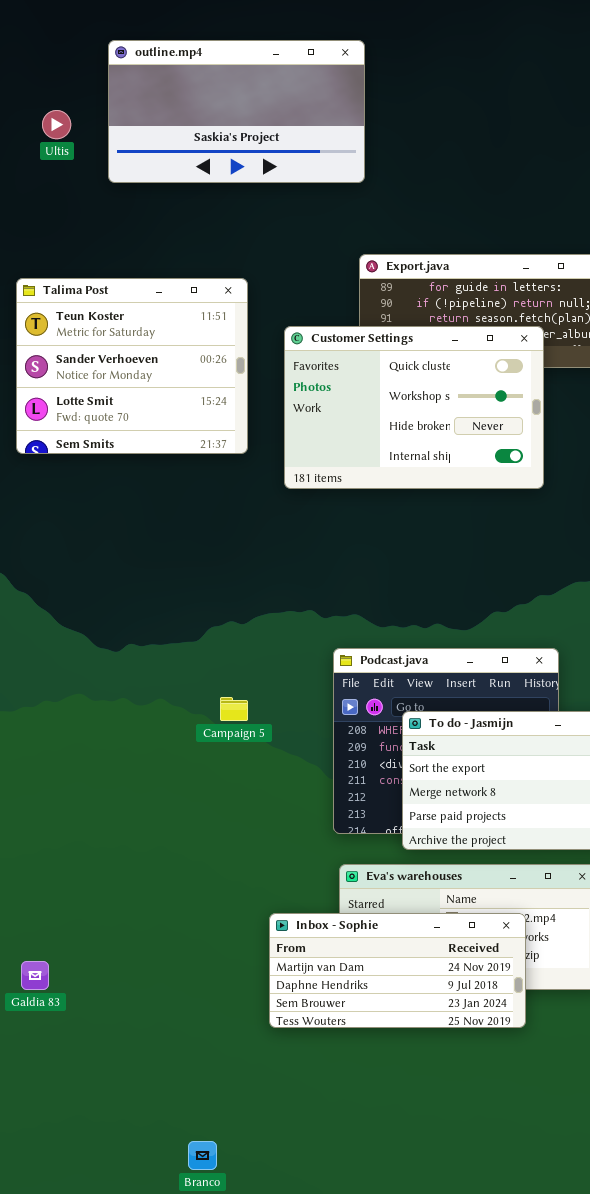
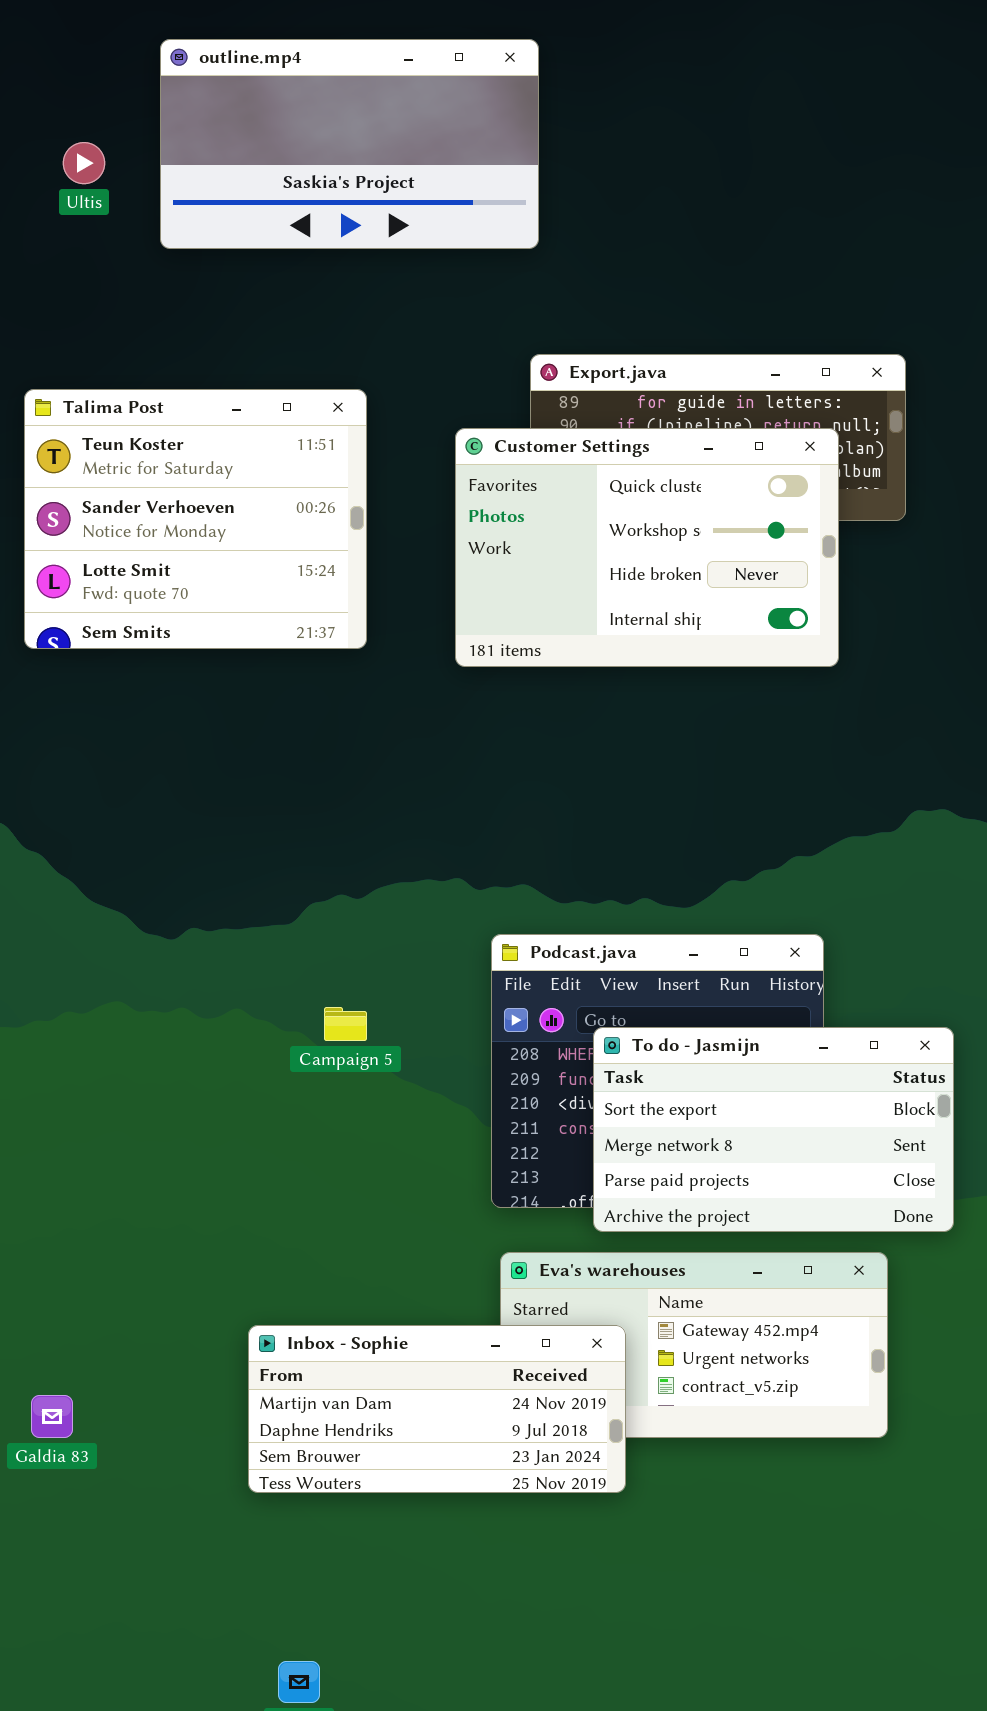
Customer Settings: [284,326,544,489] -> [455,428,839,667], moved
Inbox - Sophie: [269,913,526,1028] -> [248,1325,626,1493], moved

